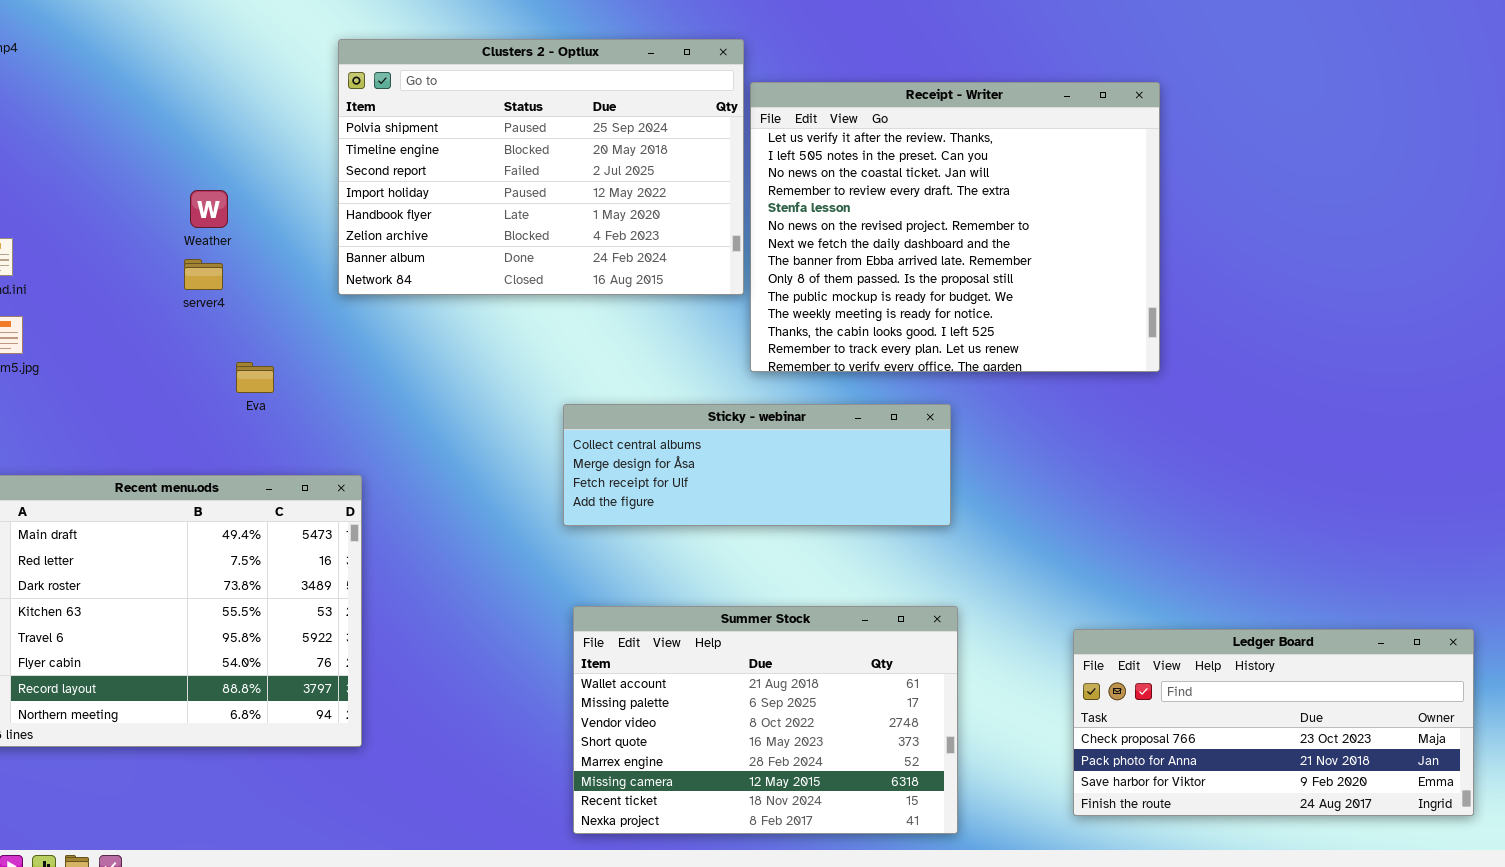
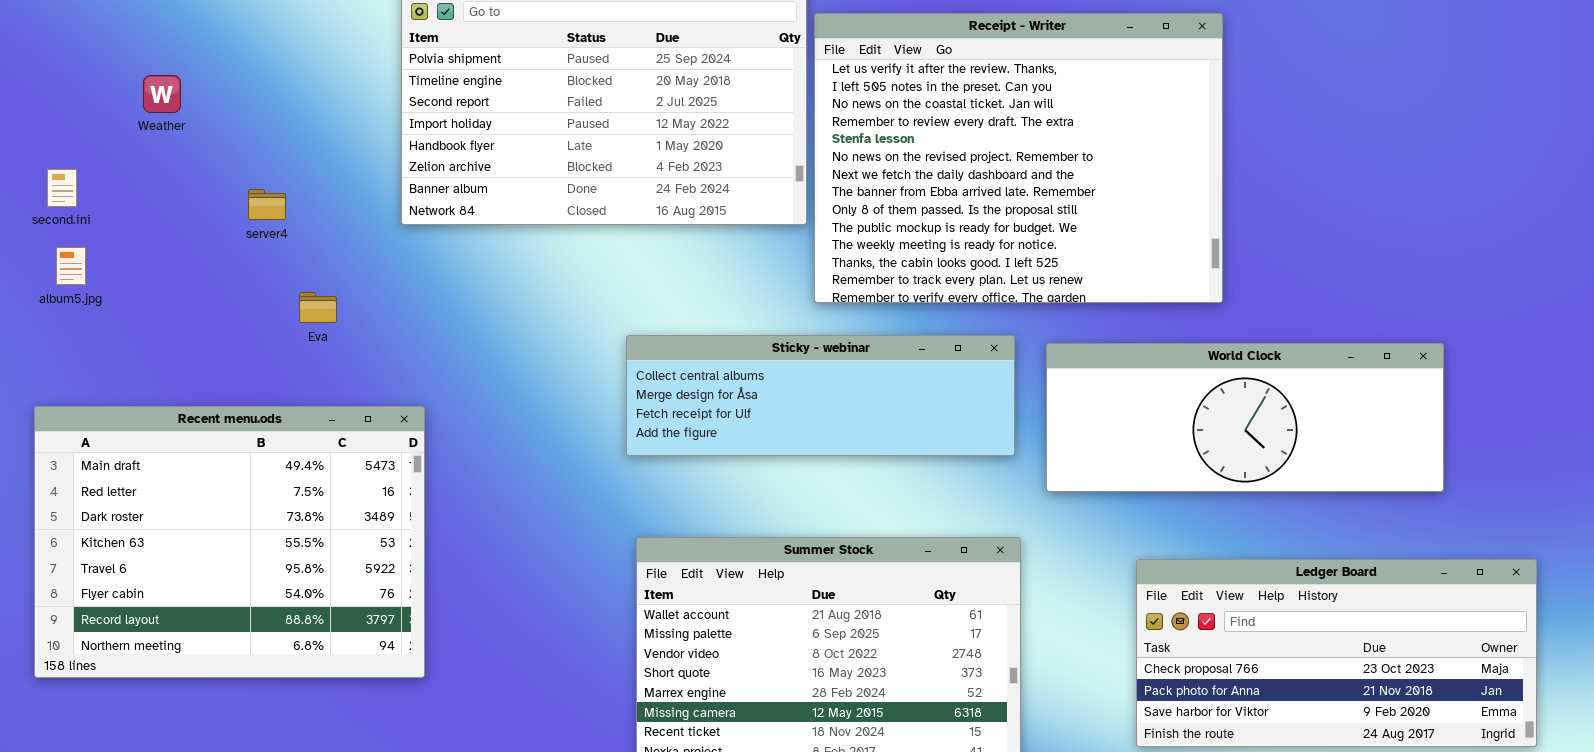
Weather: [190,190,228,228] -> [143,75,181,113], moved
World Clock: none -> [1046,343,1444,492], opened

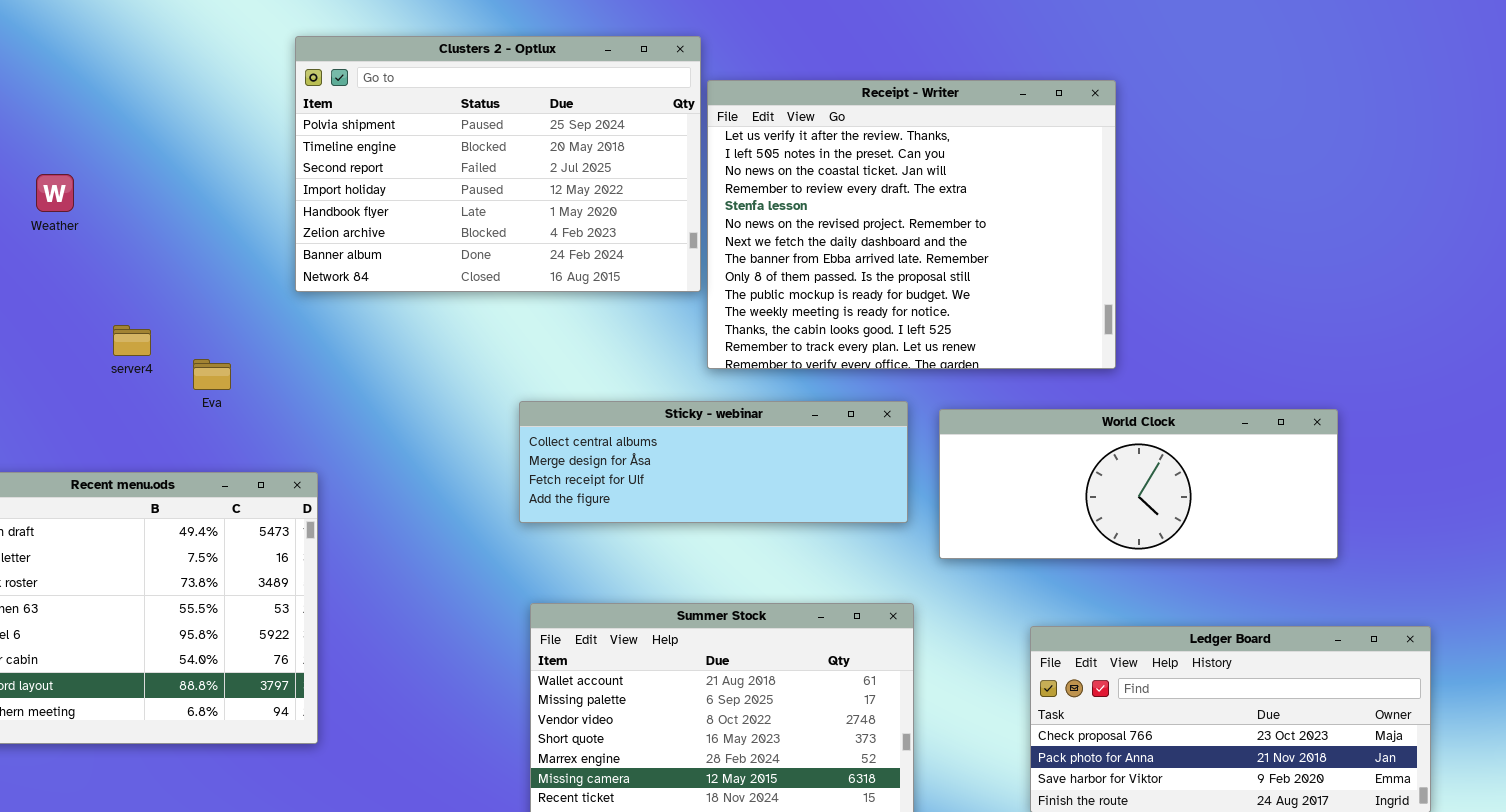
Weather: [143,75,181,113] -> [36,174,74,212], moved
server4: [248,189,286,220] -> [113,325,151,356], moved

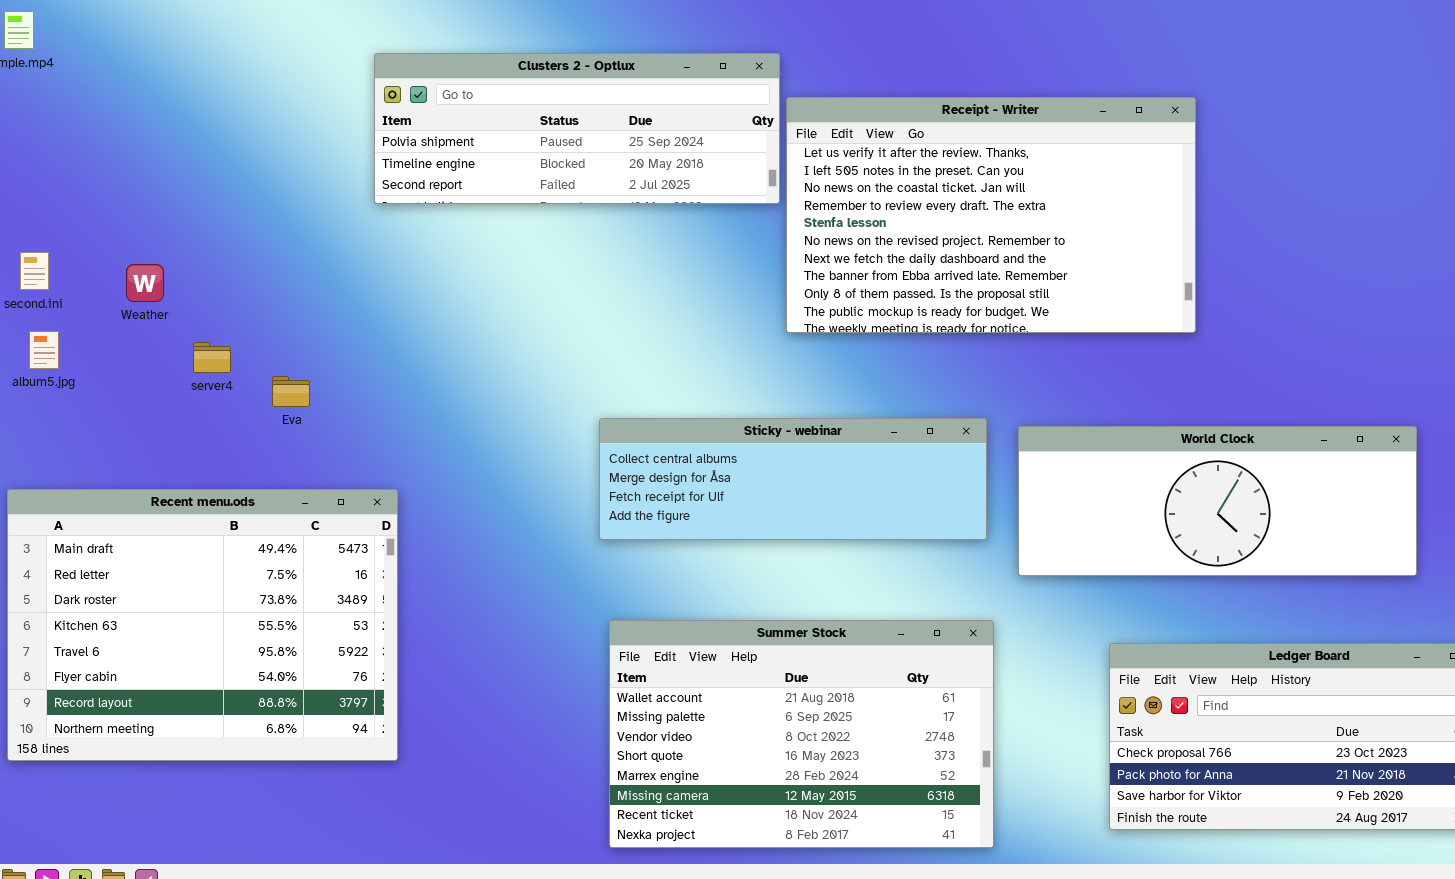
Clusters 2 - Optlux: [295,36,701,292] -> [374,53,780,204], resized
Receipt - Writer: [707,80,1116,369] -> [786,97,1196,333], resized
Weather: [36,174,74,212] -> [126,264,164,302], moved

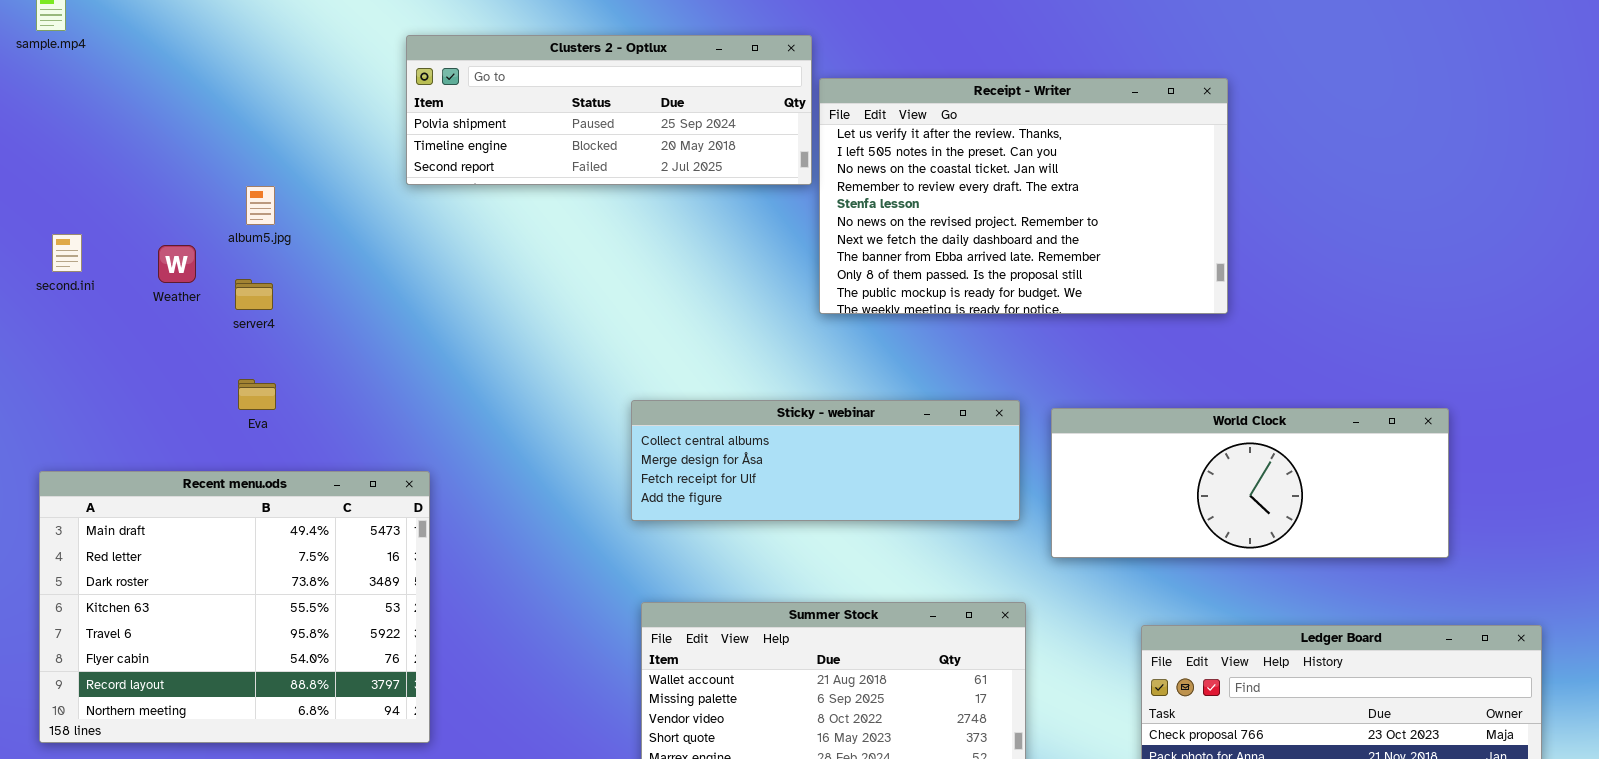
album5.jpg: [29,331,59,369] -> [246,186,275,225], moved
server4: [193,342,231,373] -> [235,279,273,310], moved
Eva: [272,376,310,407] -> [238,379,276,410], moved

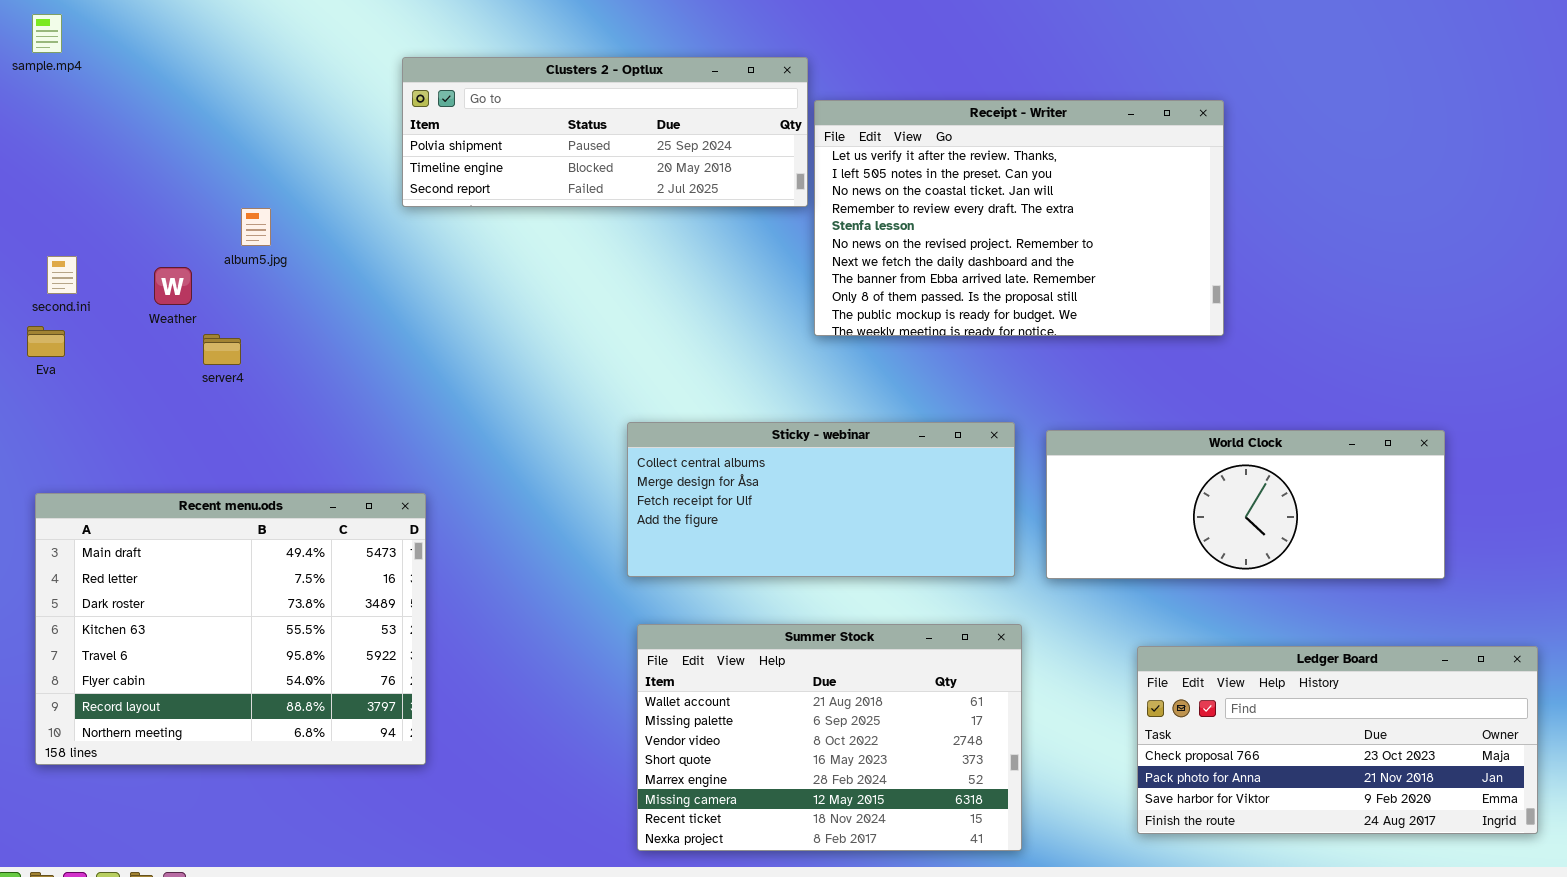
server4: [235,279,273,310] -> [203,334,241,365], moved
Eva: [238,379,276,410] -> [27,326,65,357], moved
Sticky - webinar: [631,400,1020,521] -> [627,422,1015,577], resized

